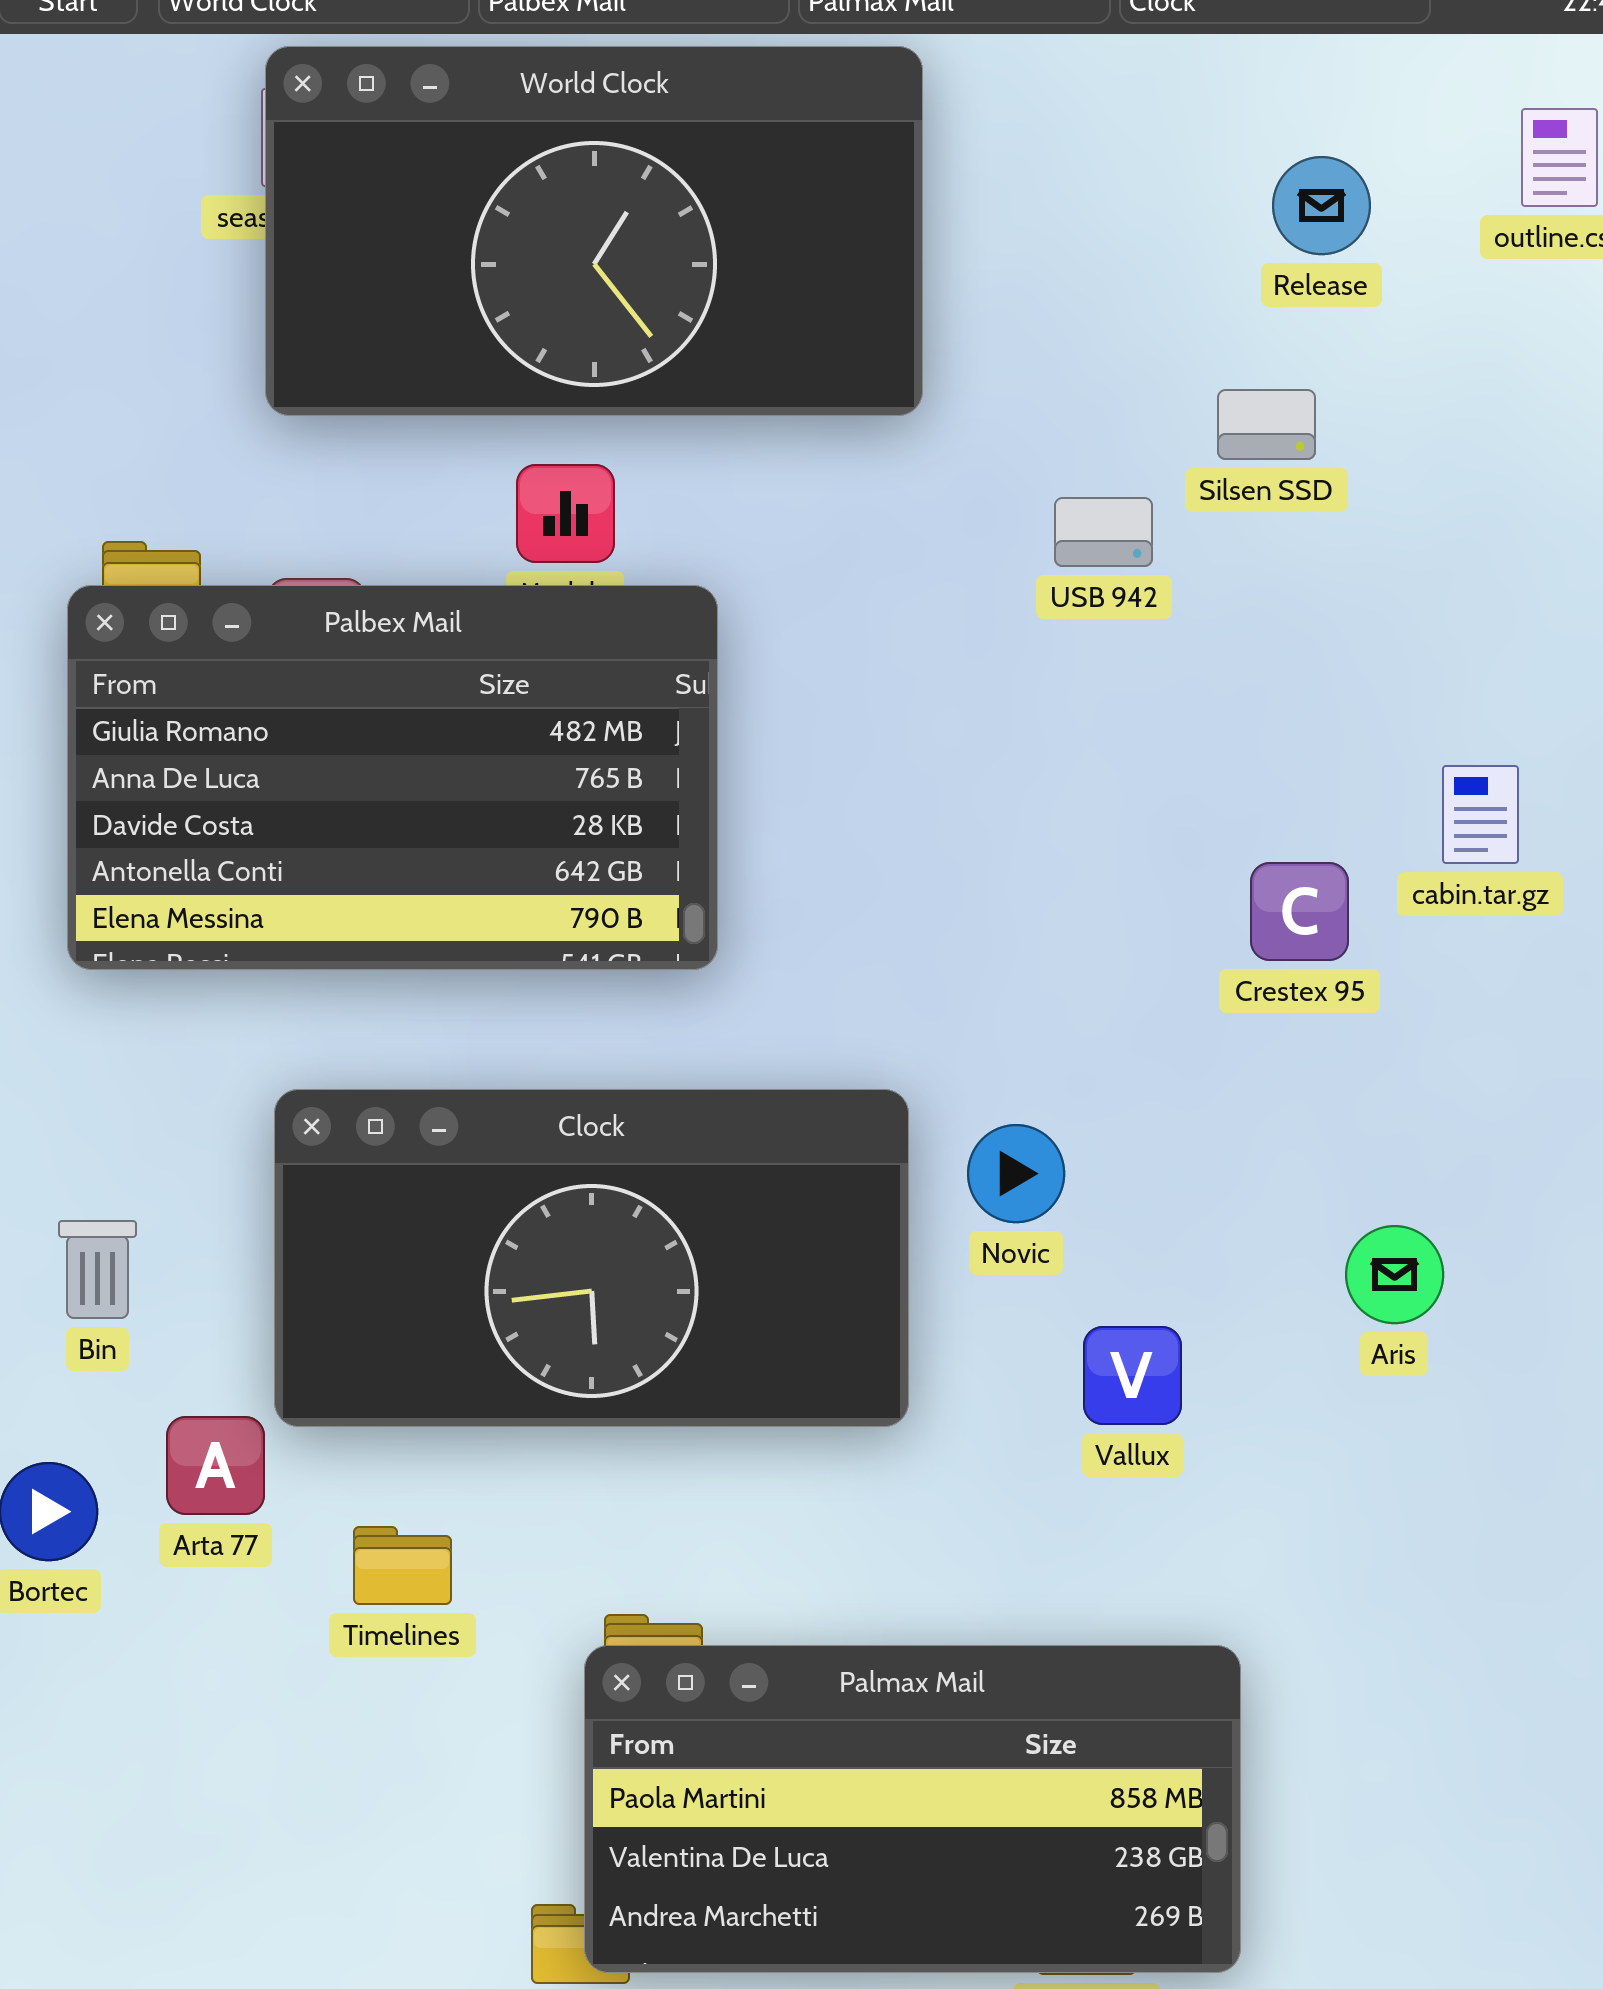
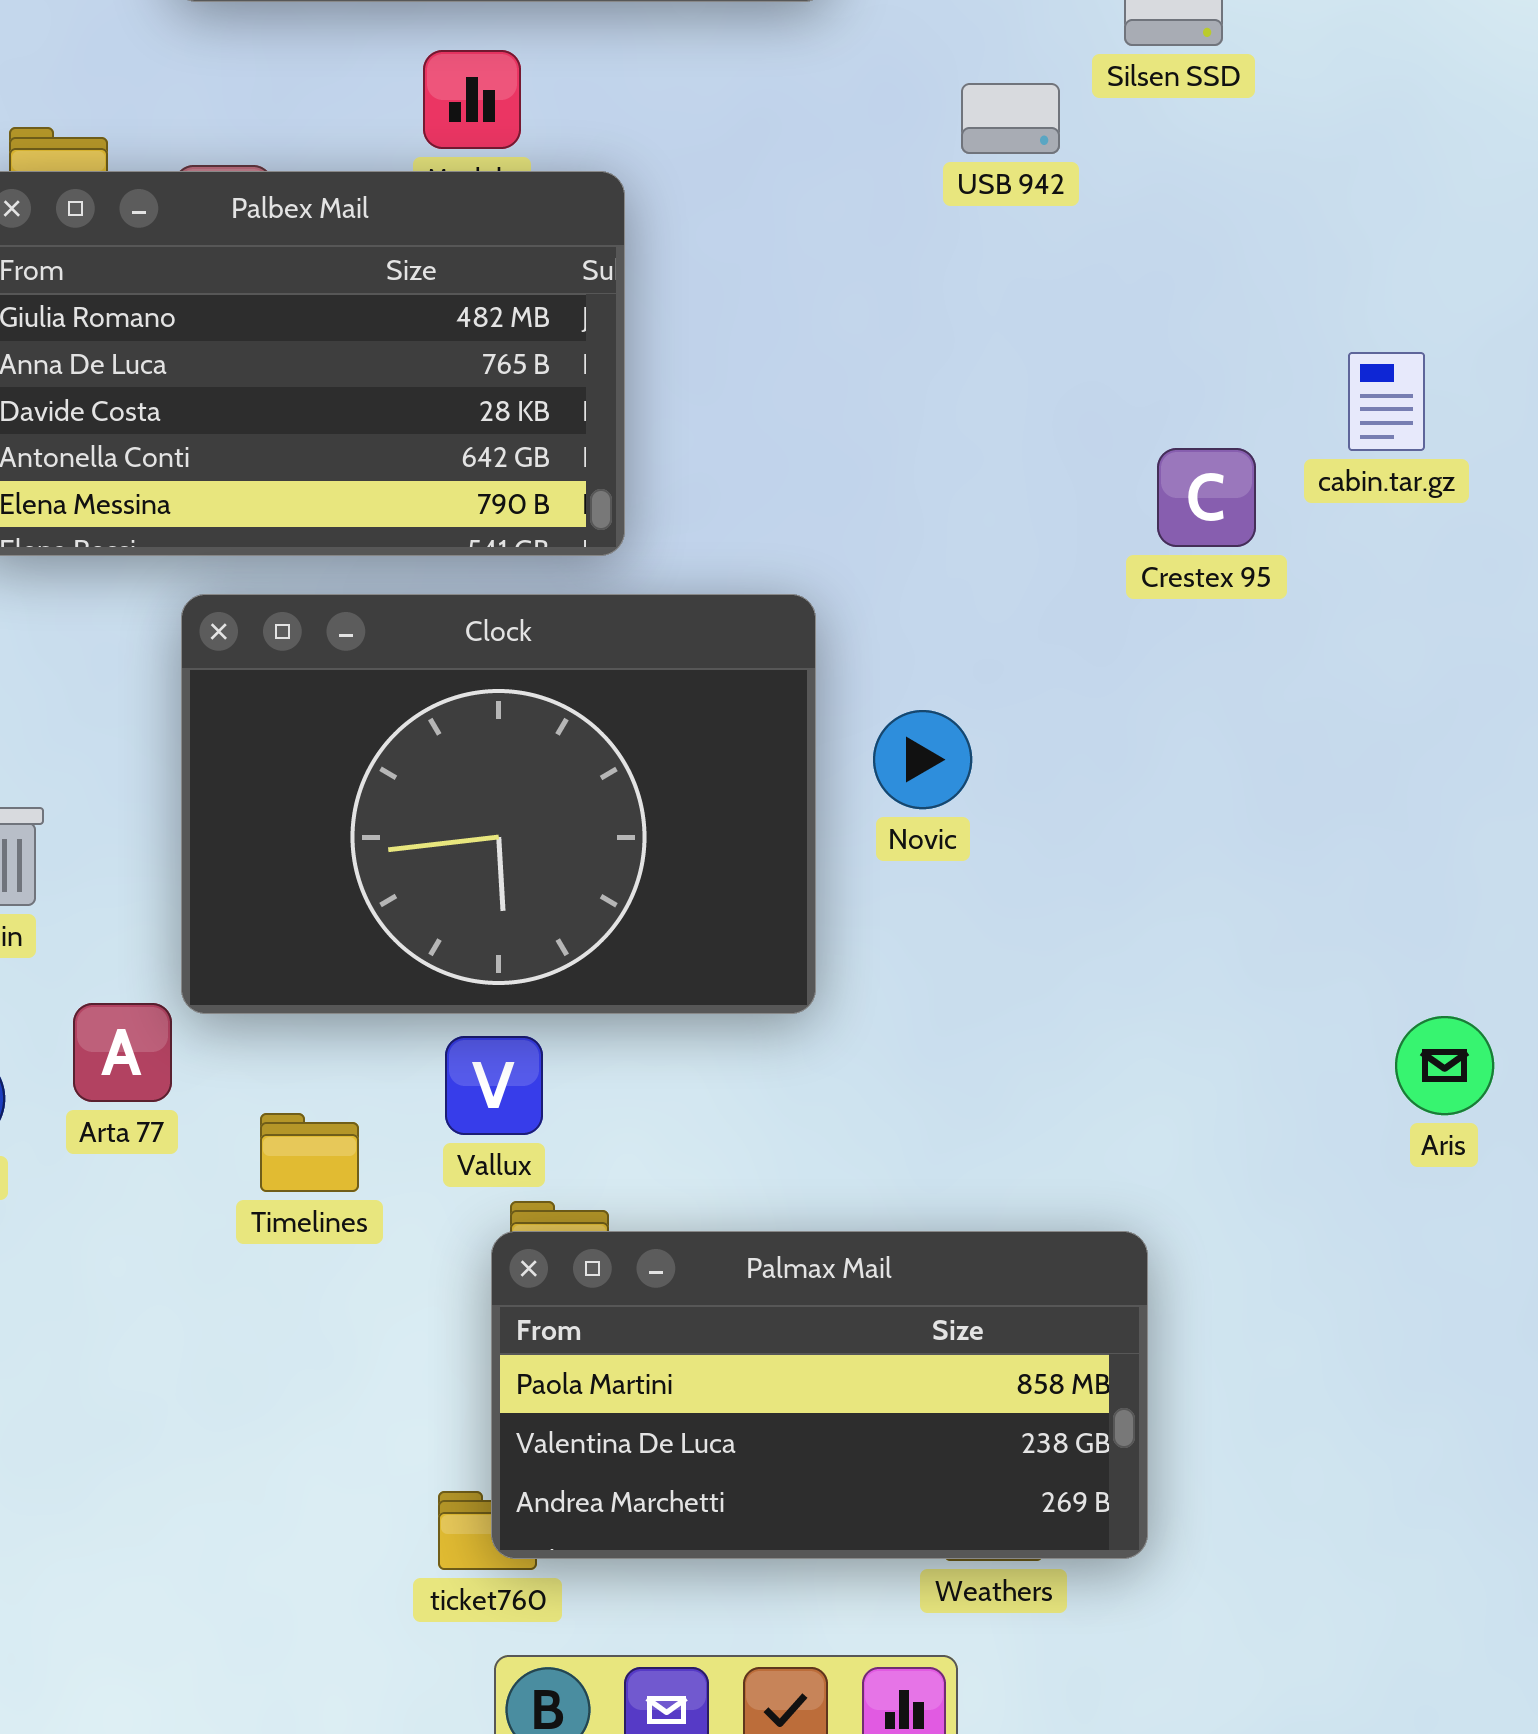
Clock: [274,1089,909,1427] -> [181,594,816,1014], resized
Aris: [1345,1225,1444,1324] -> [1395,1016,1494,1115], moved
Vallux: [1083,1326,1182,1425] -> [445,1036,543,1135], moved

